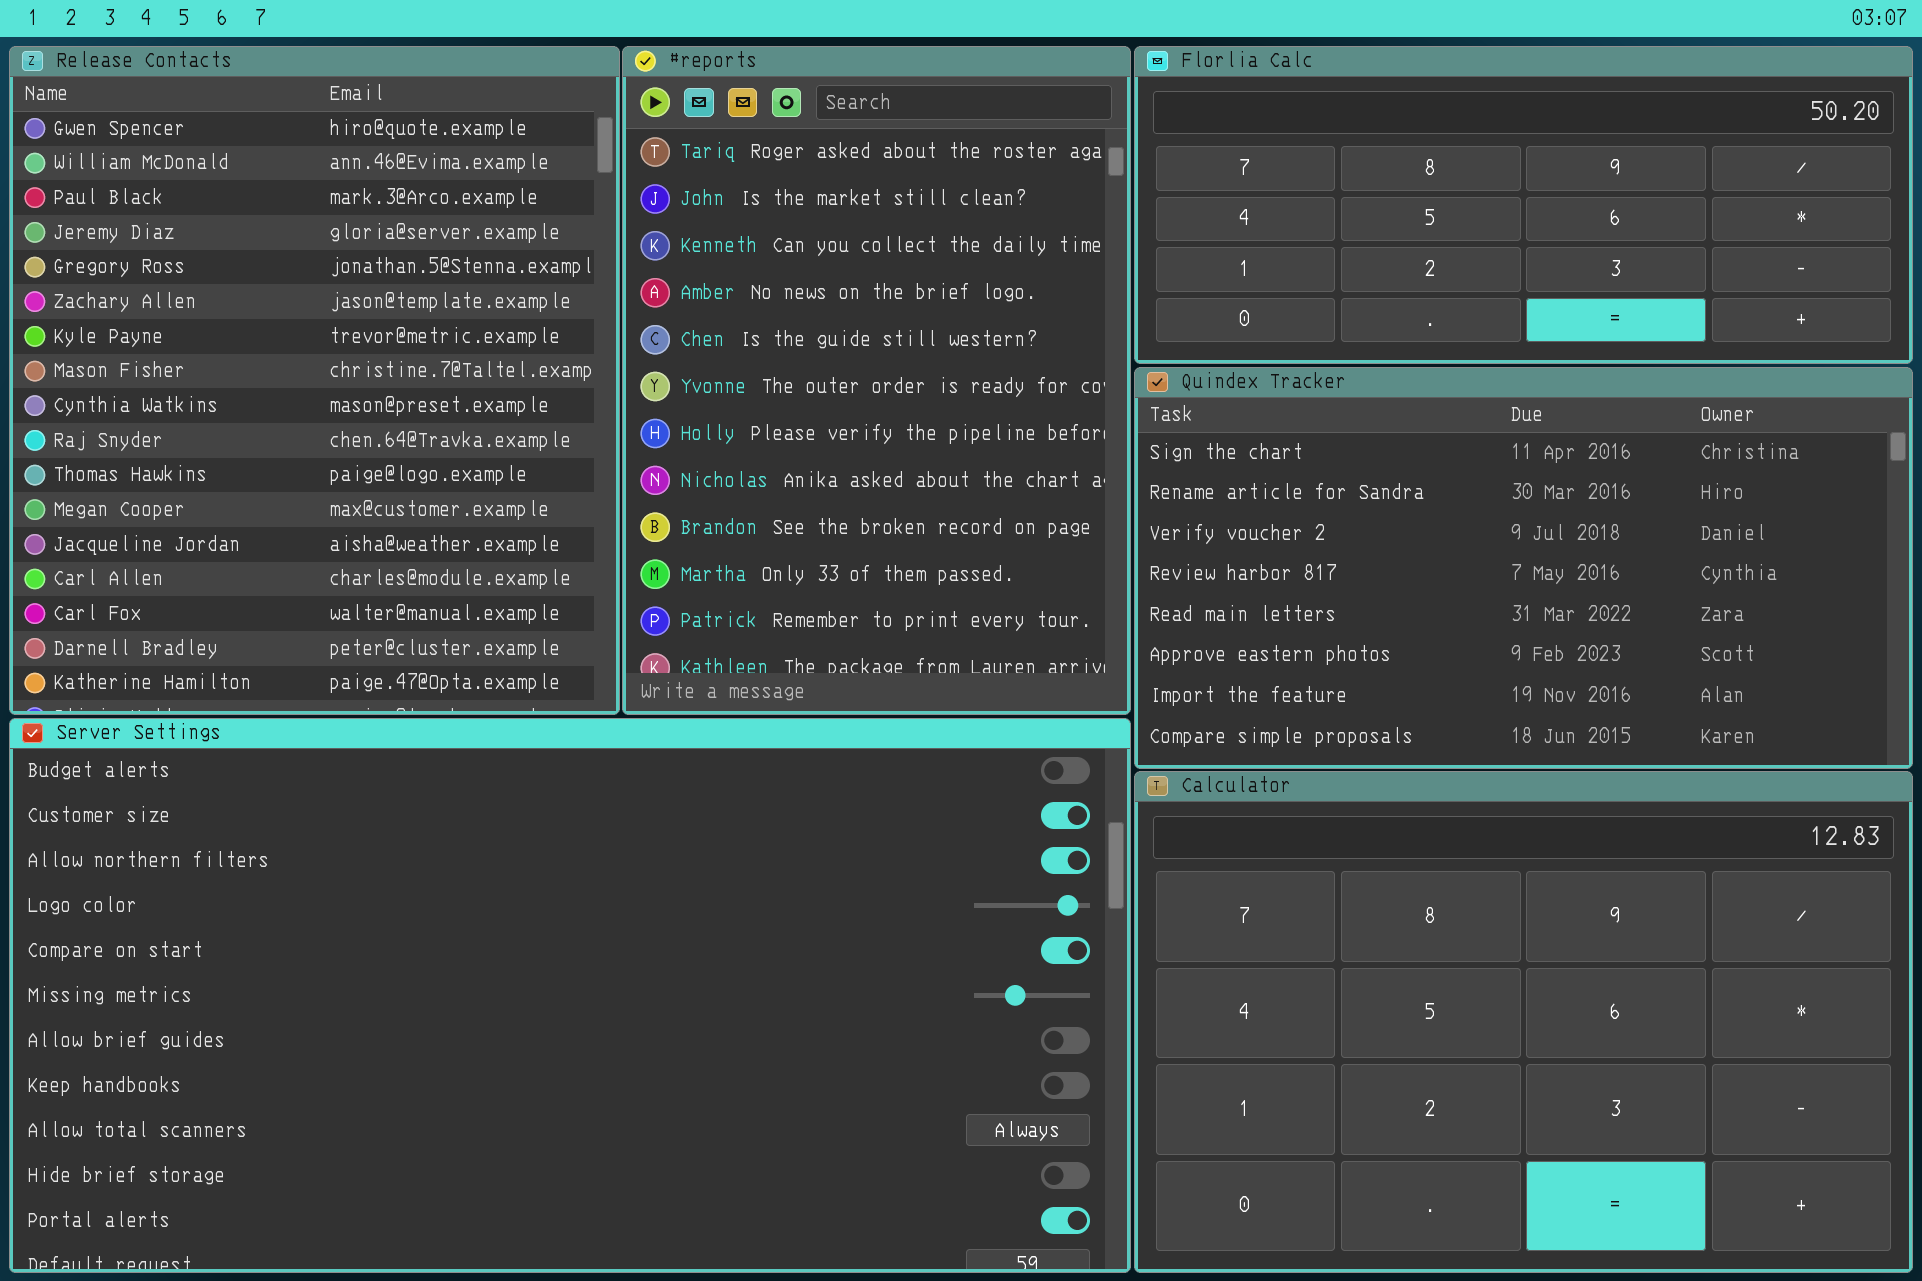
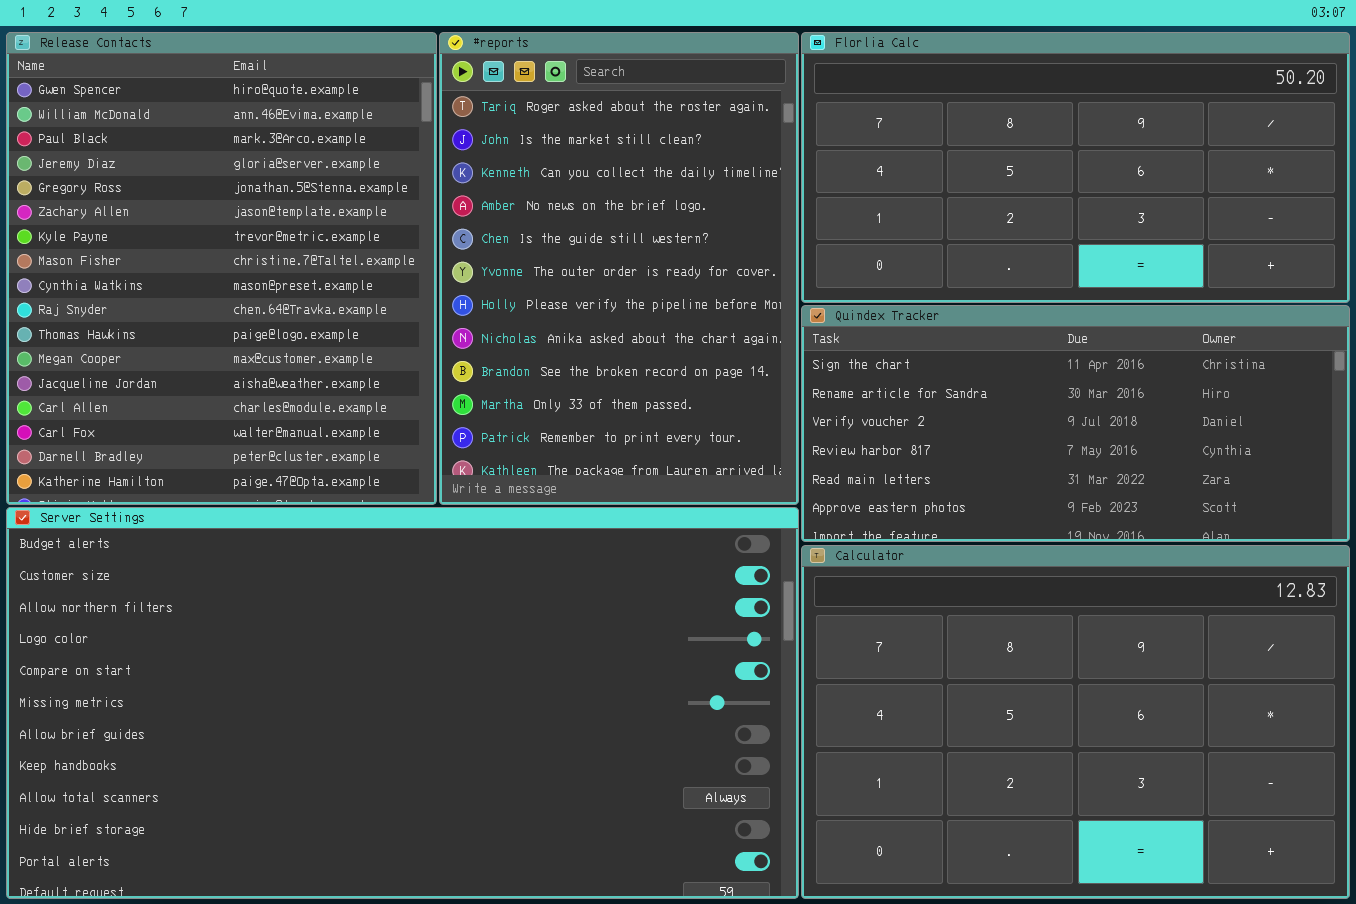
Florlia Calc: [1134,46,1913,364] -> [801,32,1350,303], resized
Quindex Tracker: [1134,367,1913,769] -> [801,305,1350,542], resized

